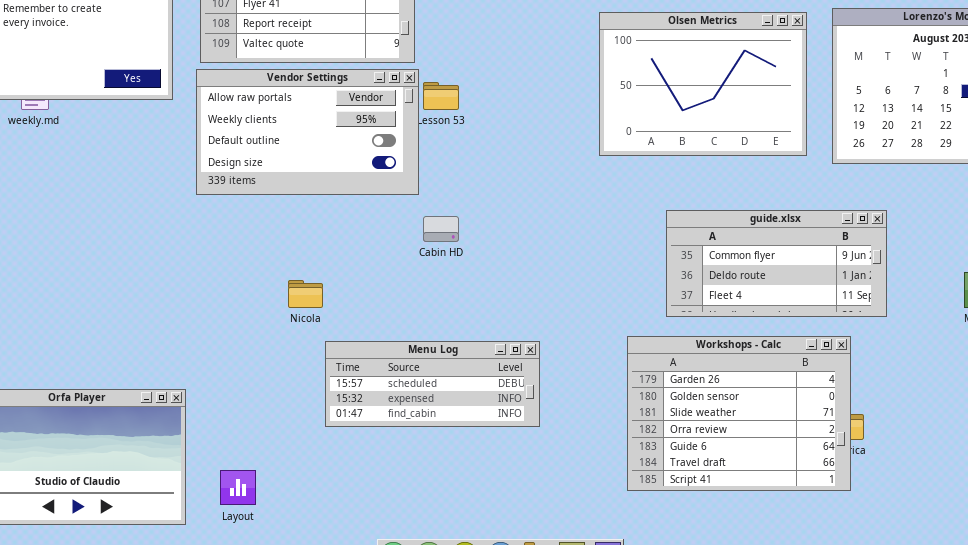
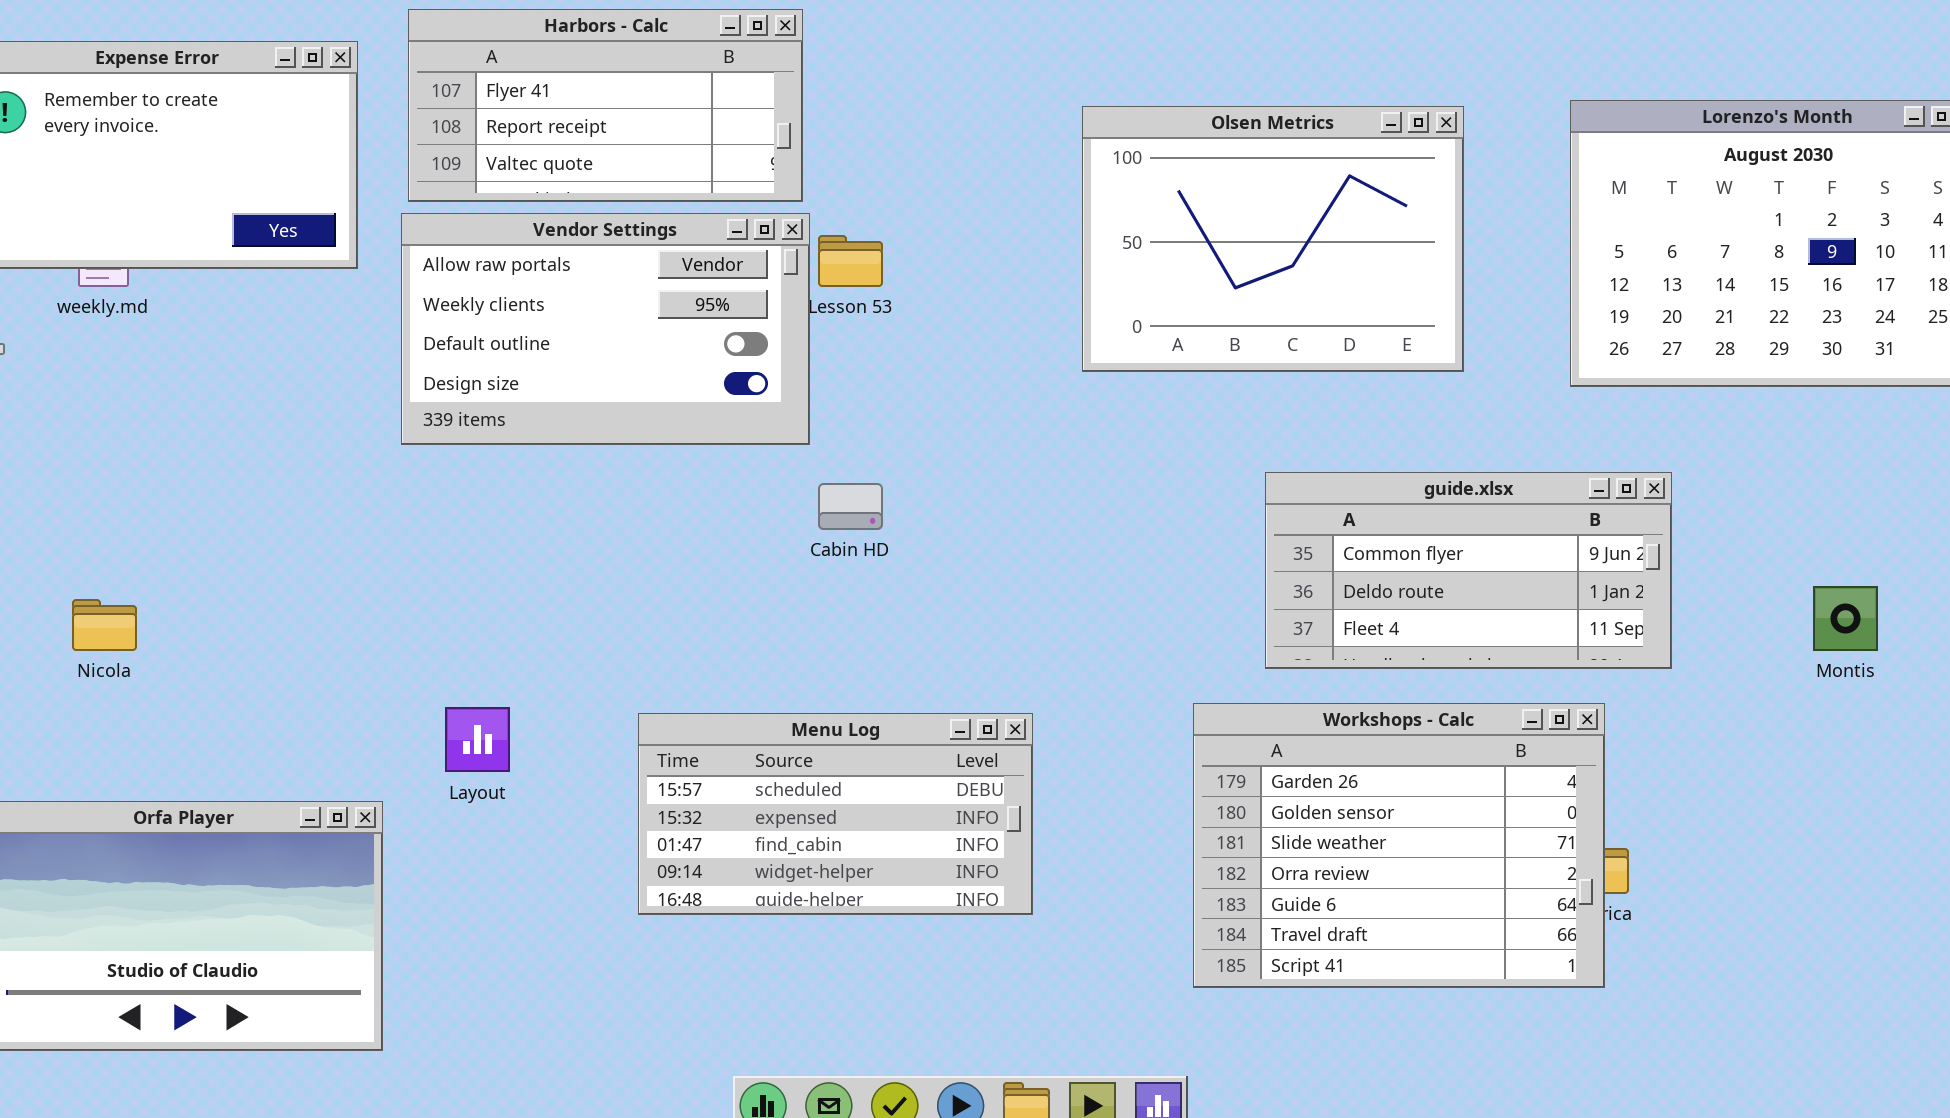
Olsen Metrics: [599,12,807,156] -> [1082,106,1464,372], moved
Nicola: [288,280,323,308] -> [72,599,137,651], moved
Menu Log: [325,341,540,427] -> [638,713,1033,915], resized
Layout: [220,470,256,505] -> [445,707,510,772], moved

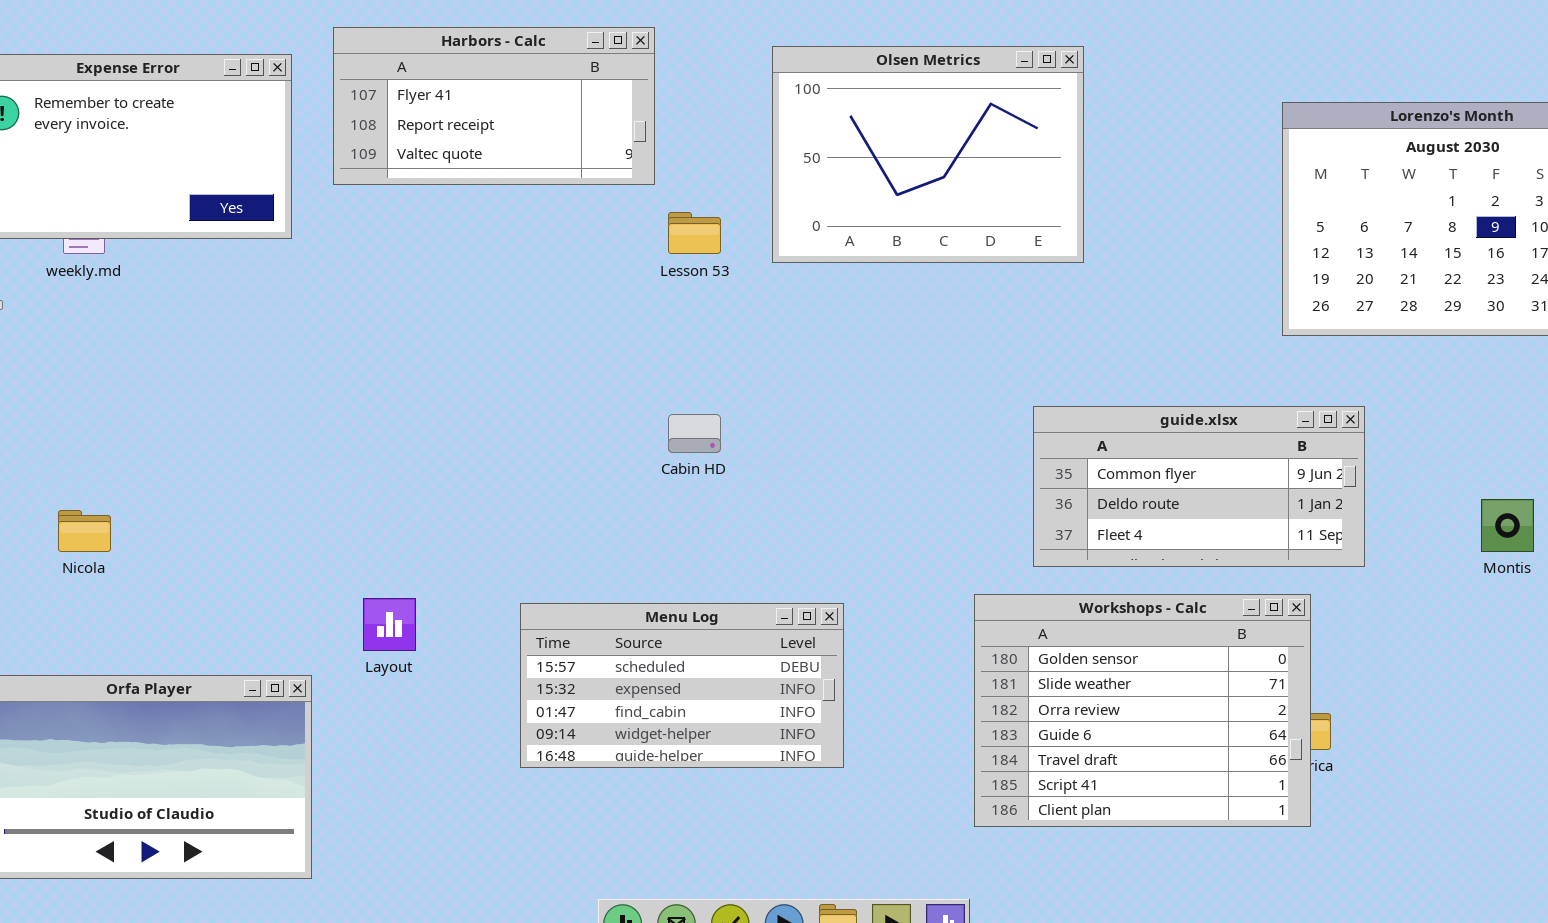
Olsen Metrics: [1082,106,1464,372] -> [772,46,1084,263], moved
Vendor Settings: [401,213,810,445] -> none, closed
Workshops - Calc: [1193,703,1605,988] -> [974,594,1311,827], scrolled down 1 row

